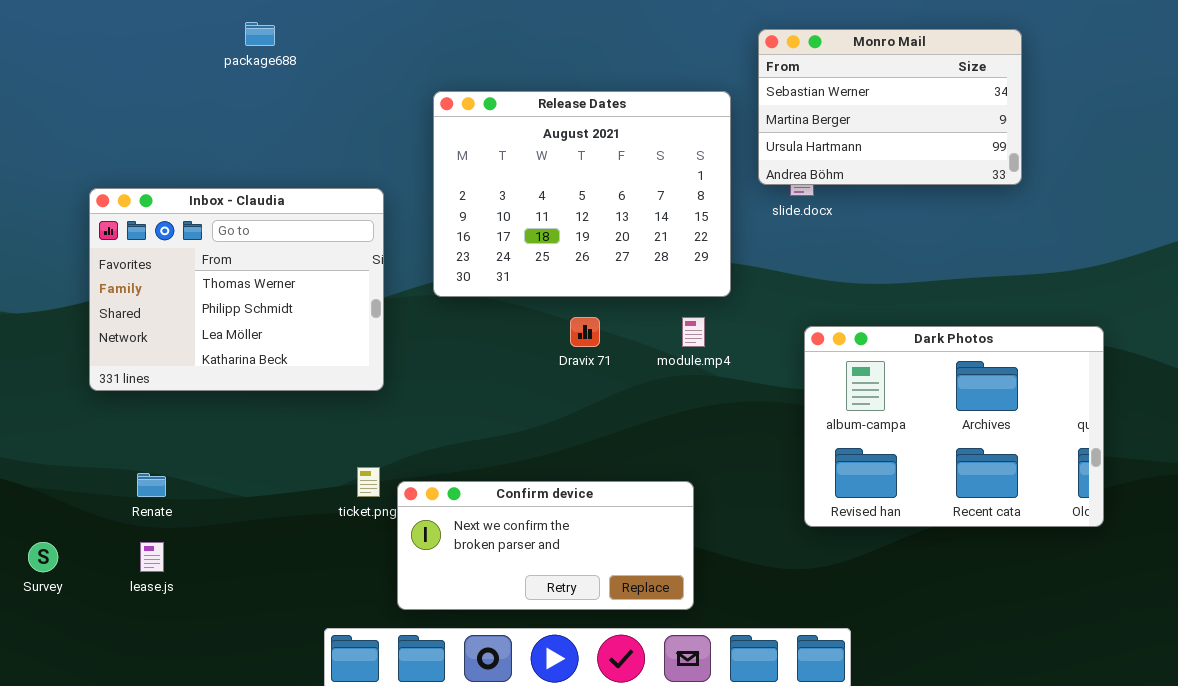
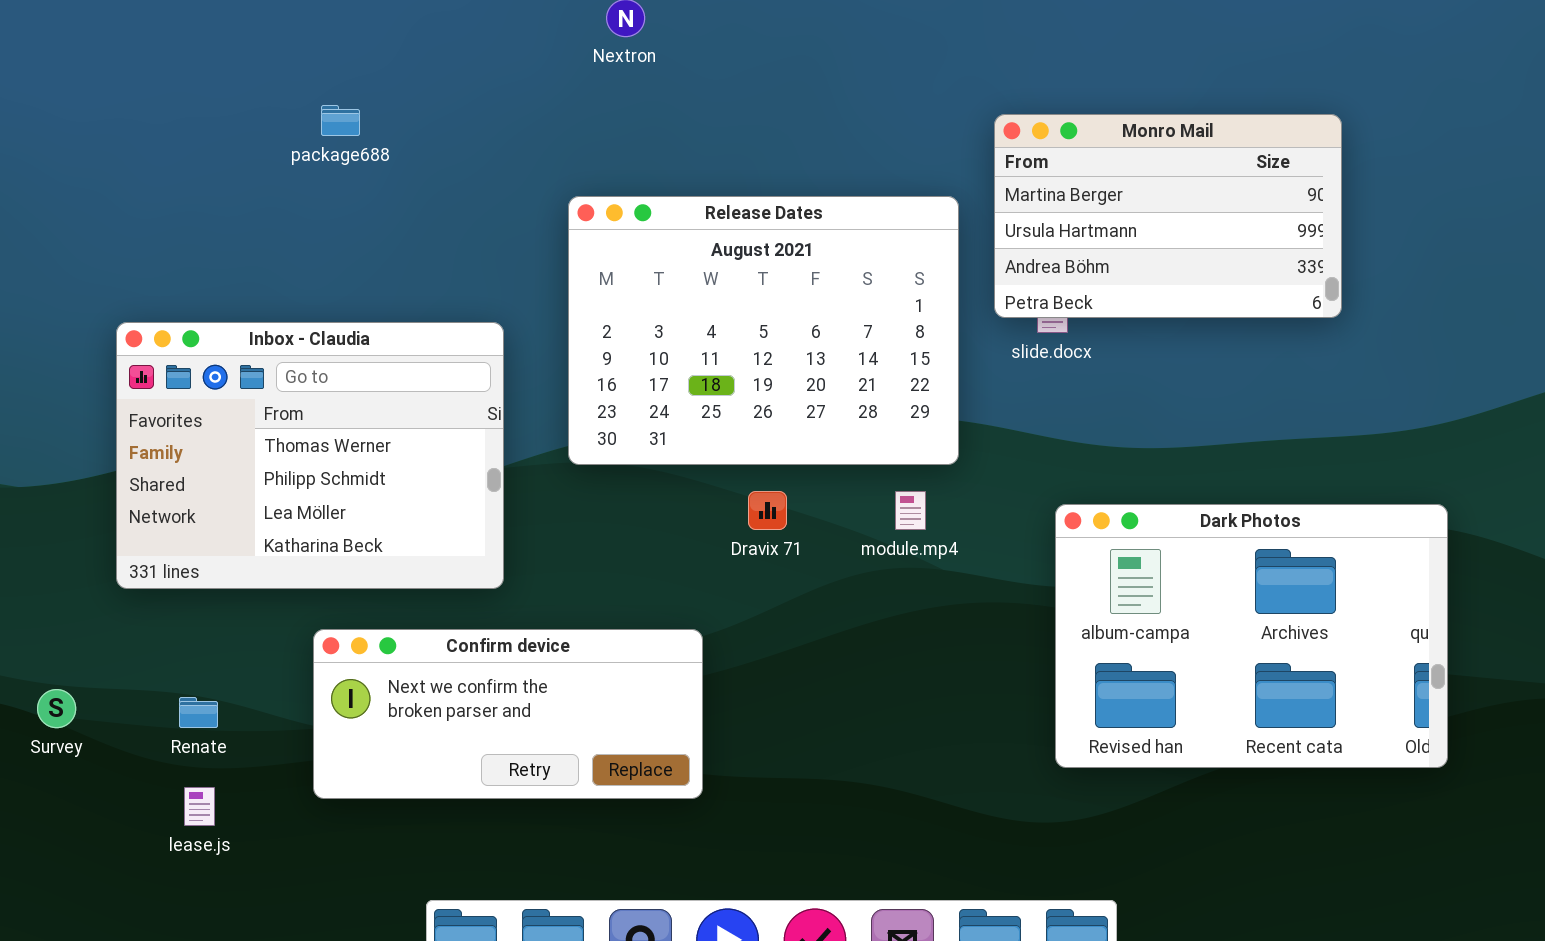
Monro Mail: [758,29,1022,185] -> [994,114,1342,318], scrolled down 1 row
Confirm device: [397,481,694,610] -> [313,629,703,799], moved
Survey: [28,542,58,572] -> [37,689,76,728], moved

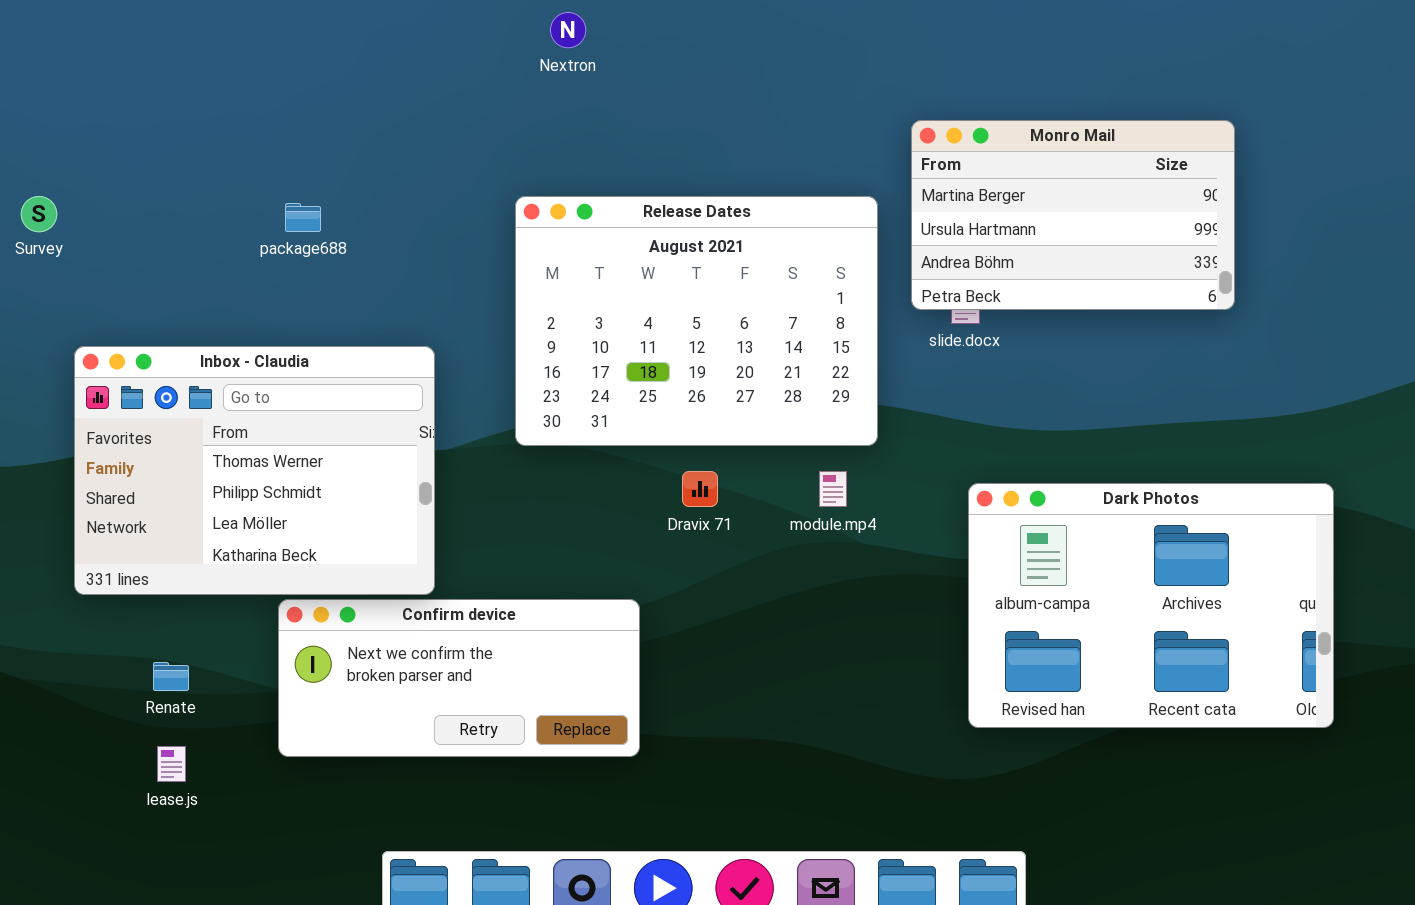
package688: [321,105,360,136] -> [285,203,321,232], moved
Inbox - Claudia: [116,322,504,589] -> [74,346,435,595], moved
Survey: [37,689,76,728] -> [21,196,57,232], moved

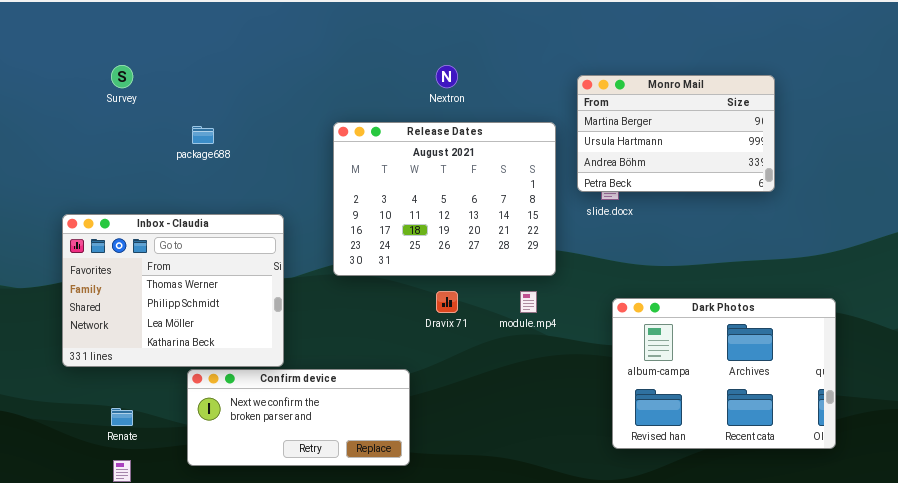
Nextron: [550,12,586,48] -> [436,65,458,88], moved
Survey: [21,196,57,232] -> [111,65,133,88], moved

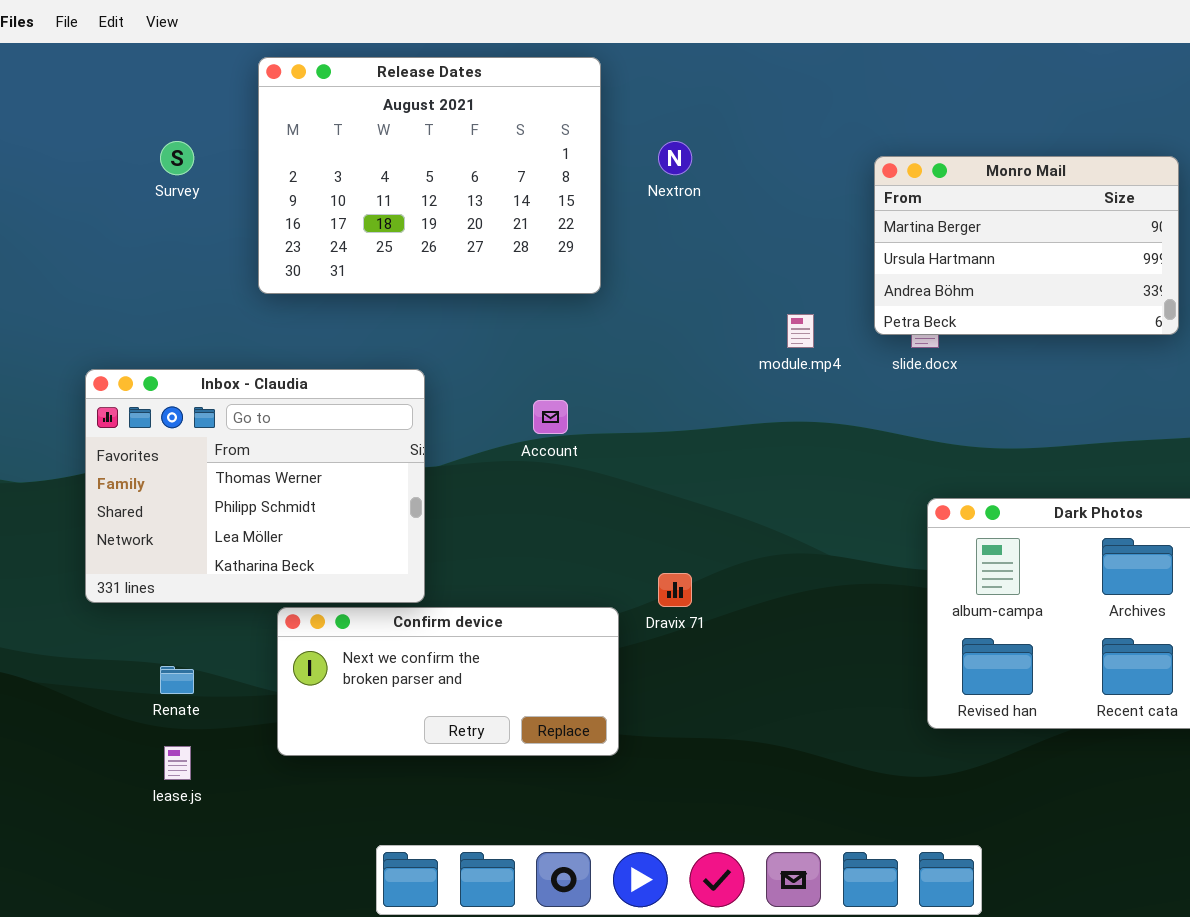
Release Dates: [333,122,556,276] -> [258,57,601,294], moved
Dravix 71: [436,291,458,313] -> [658,573,692,607], moved
module.mp4: [520,291,537,313] -> [787,314,814,348], moved

